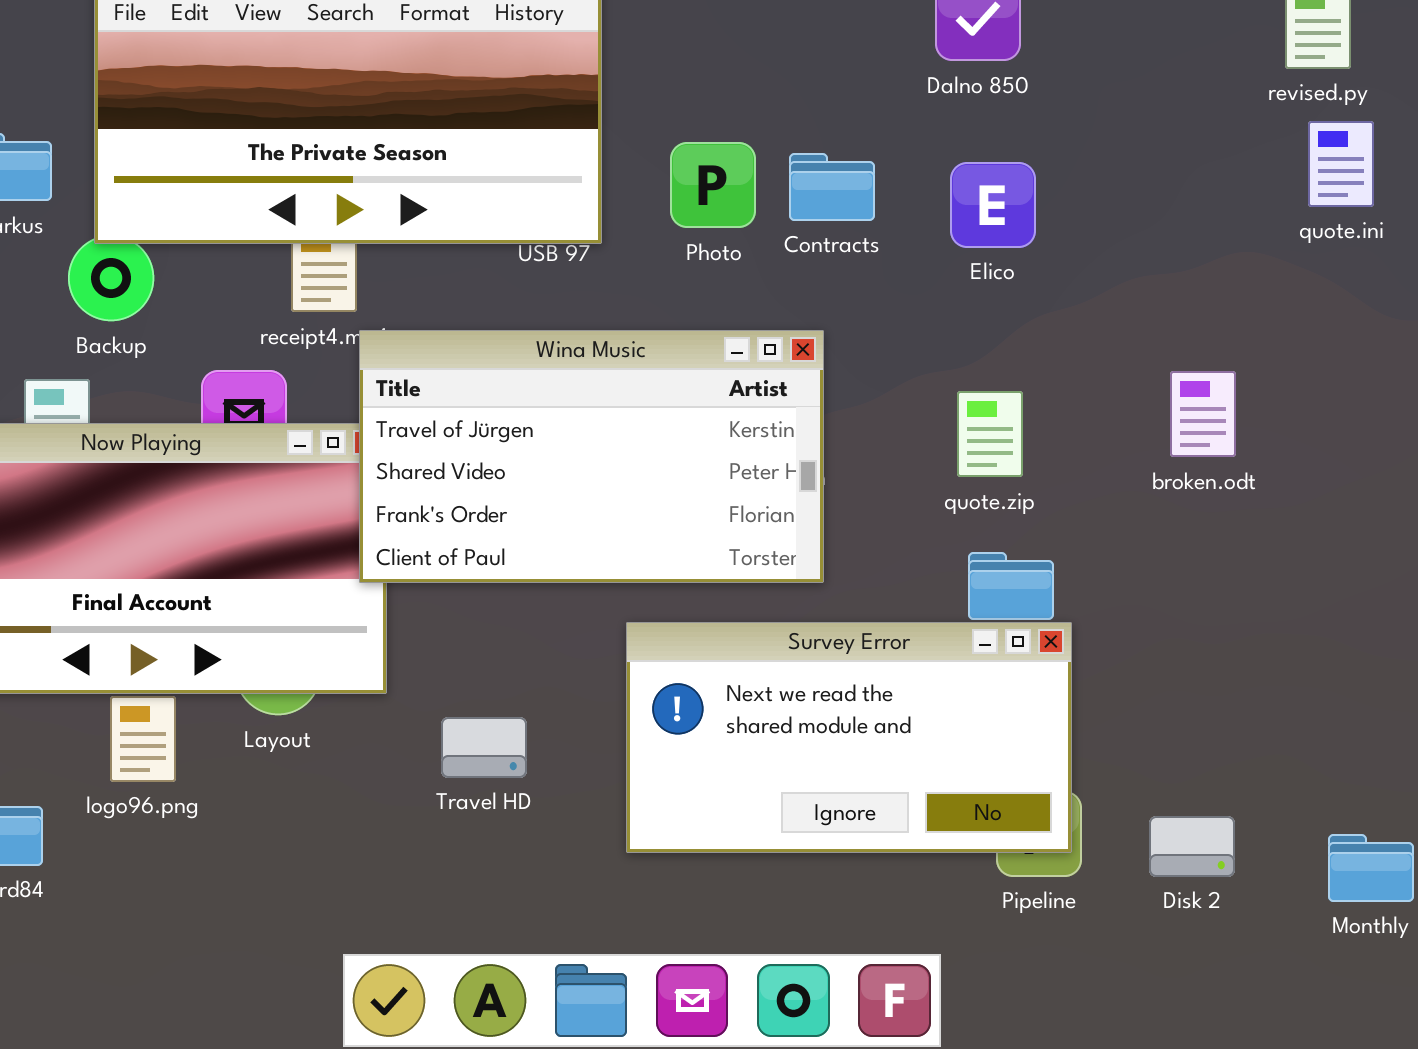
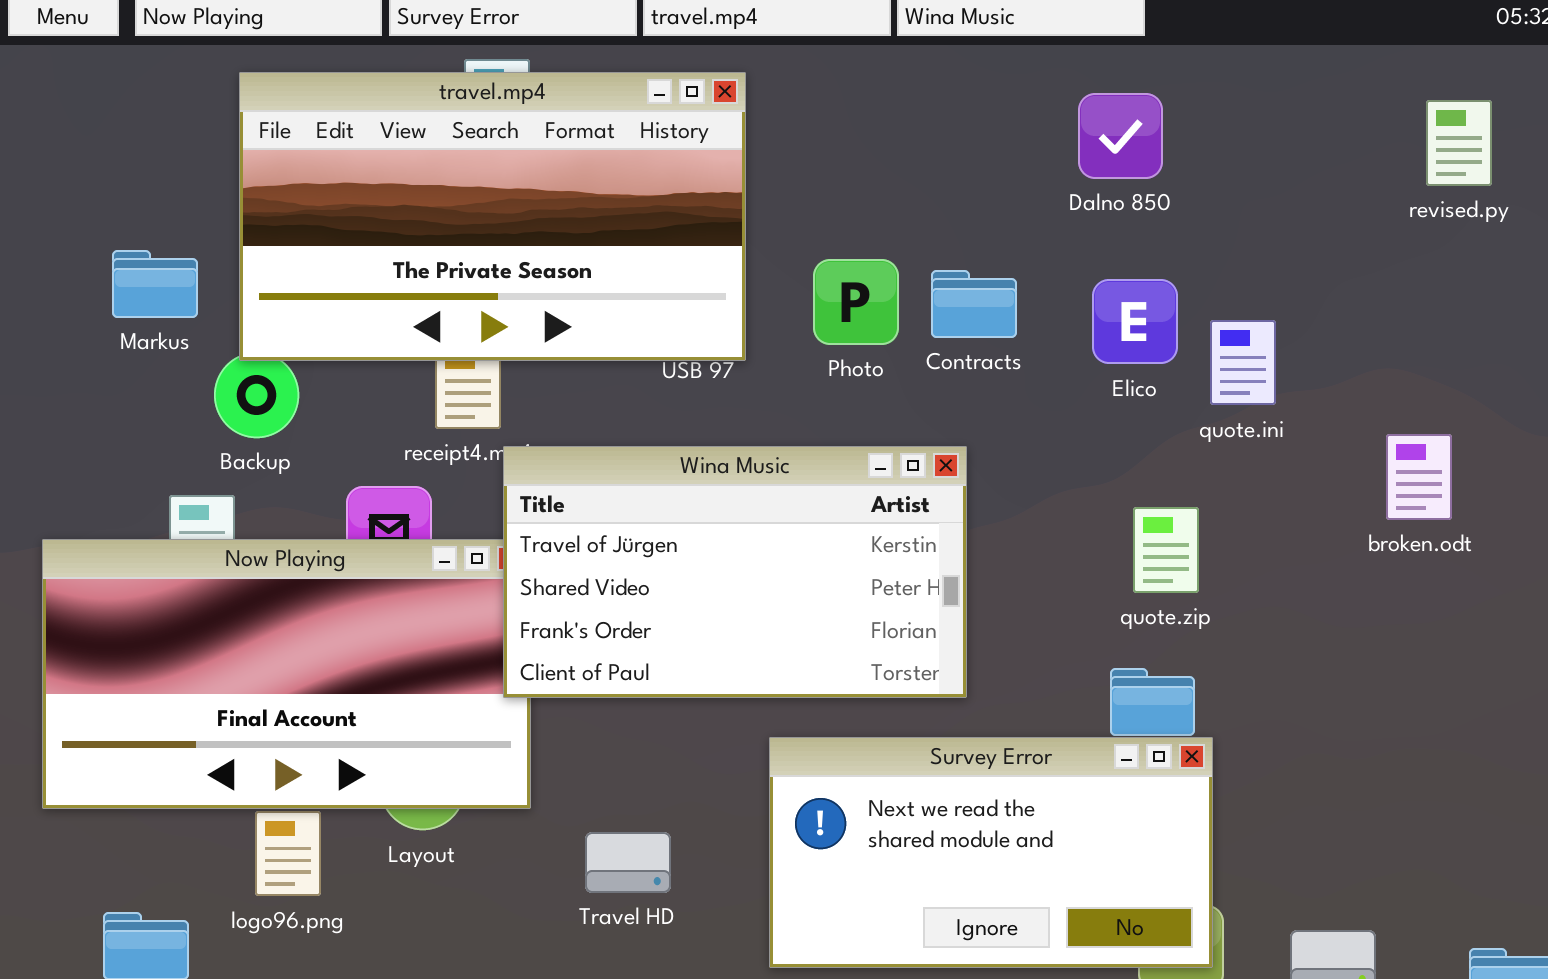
quote.ini: [1308,121,1374,207] -> [1210,320,1276,405], moved
broken.odt: [1170,371,1236,457] -> [1386,434,1452,520], moved
quote.zip: [957,391,1023,477] -> [1133,507,1199,593], moved

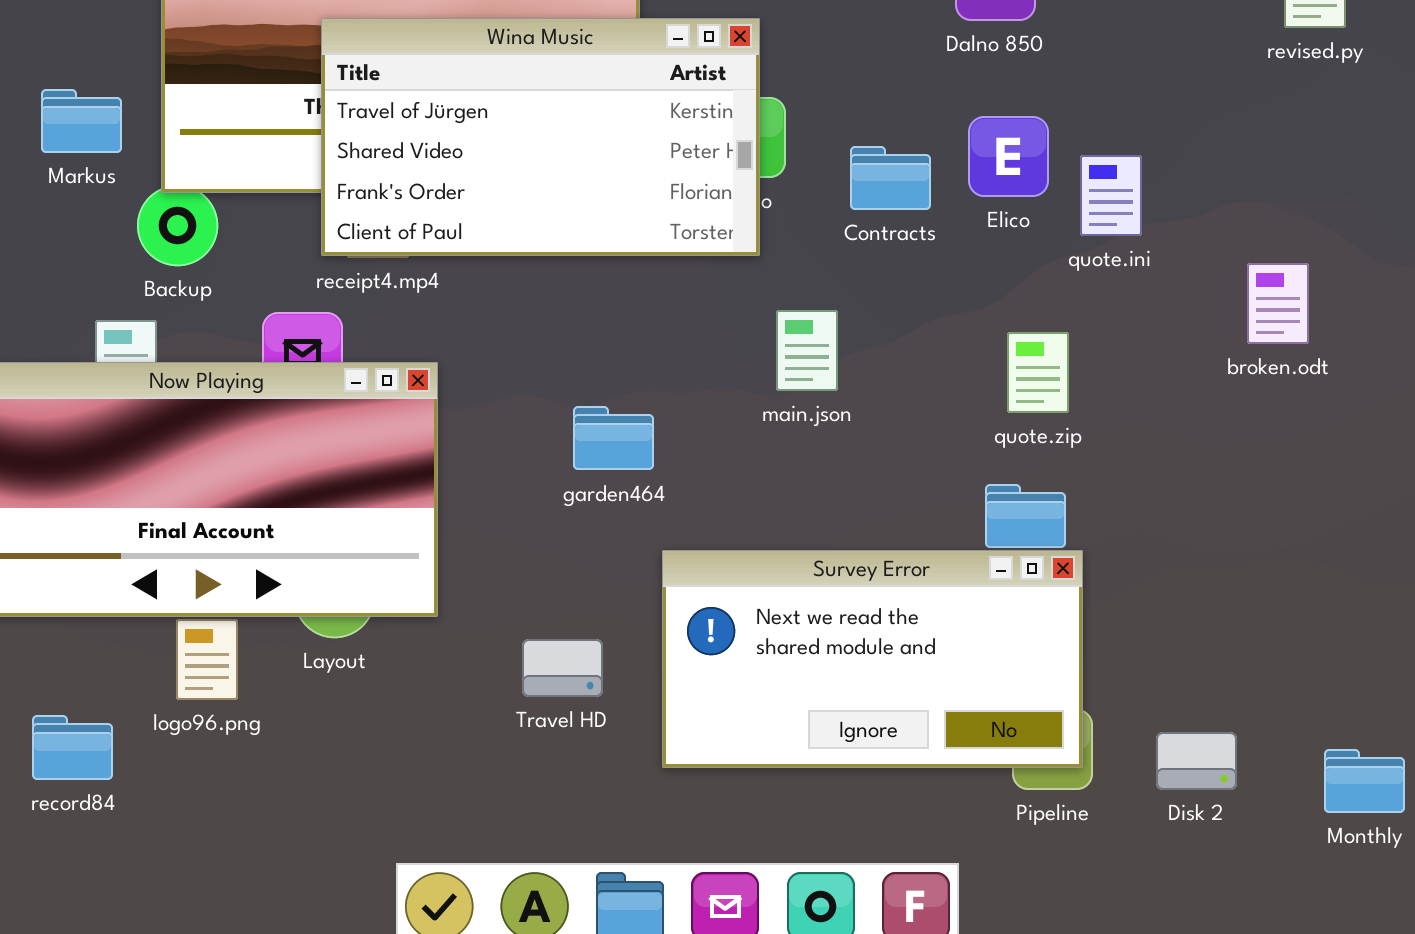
Contracts: [931,270,1017,338] -> [850,146,931,210], moved
Wina Music: [503,446,967,698] -> [321,18,760,256], moved
Travel HD: [585,832,671,893] -> [522,639,603,697], moved

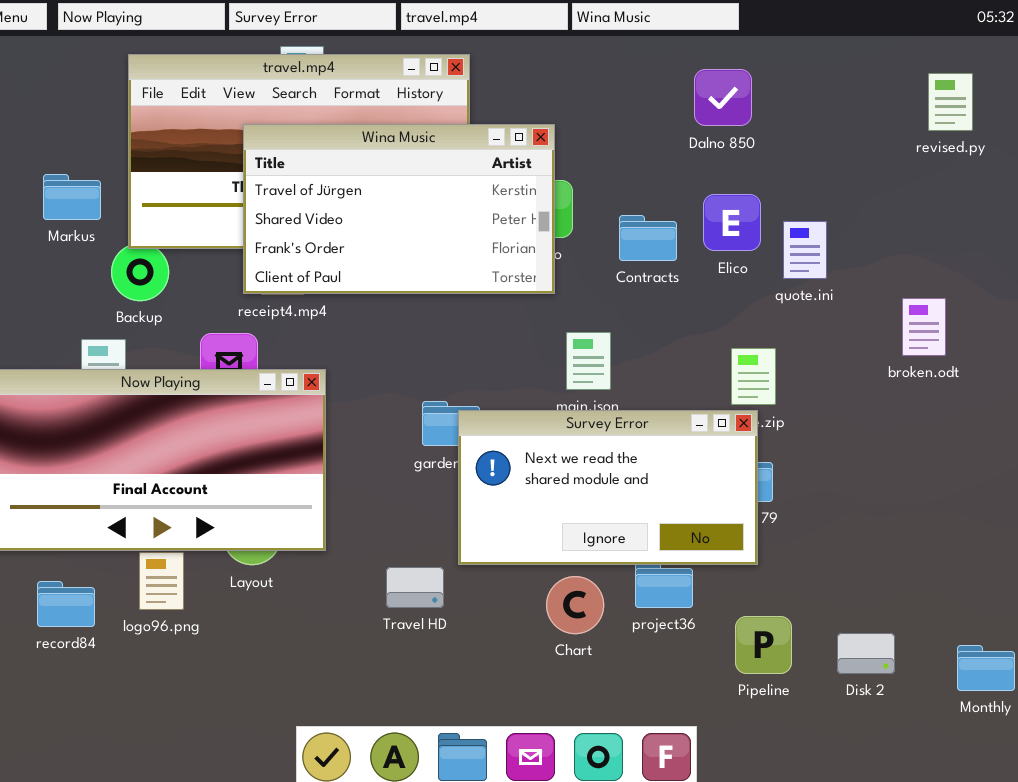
Survey Error: [662,550,1083,768] -> [458,410,758,565], moved
record84: [32,715,113,780] -> [37,581,95,627], moved

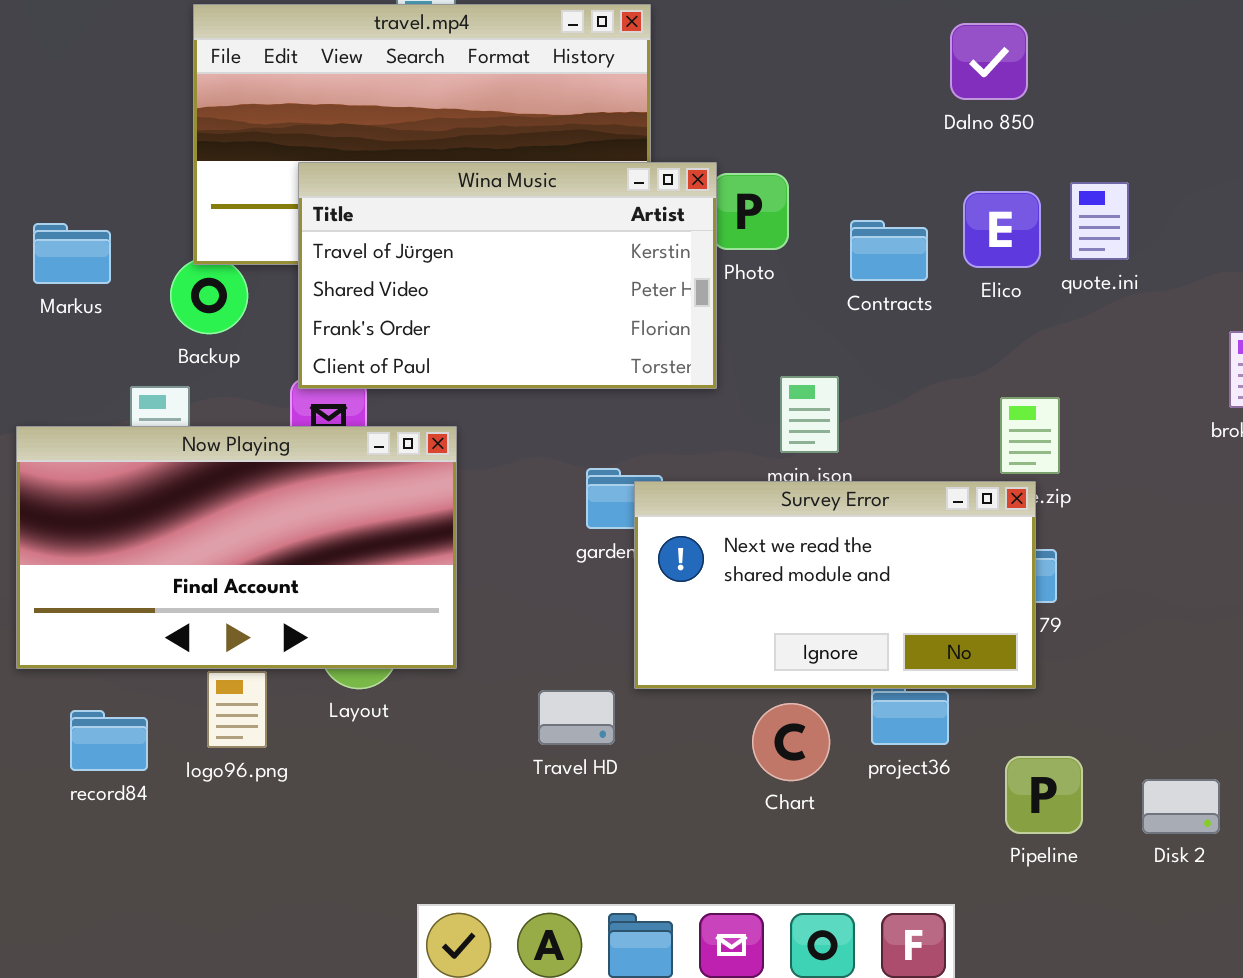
Wina Music: [243,124,555,294] -> [298,162,717,389], moved
Markus: [43,174,101,220] -> [33,223,111,284], moved
quote.ini: [783,221,827,279] -> [1070,182,1129,260], moved

